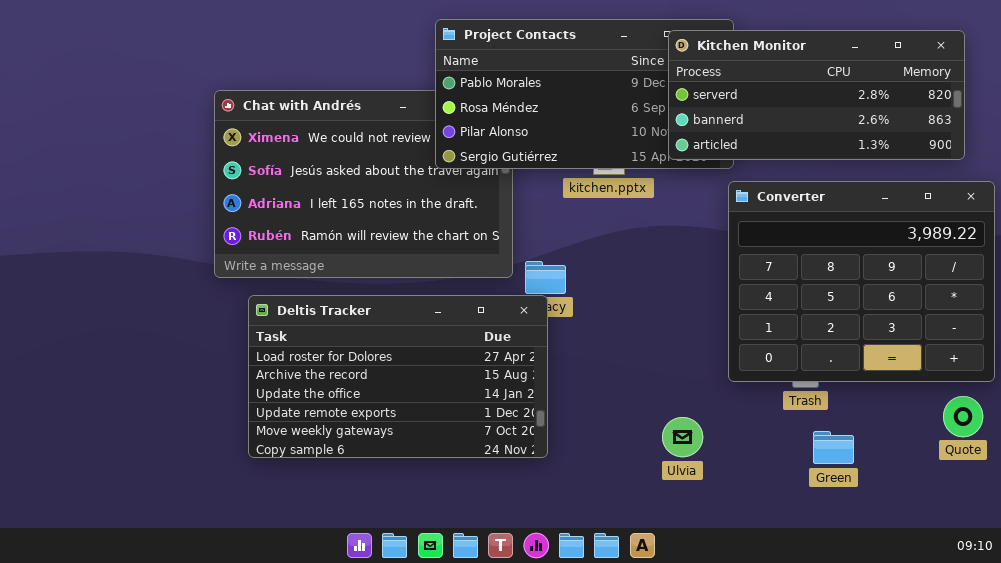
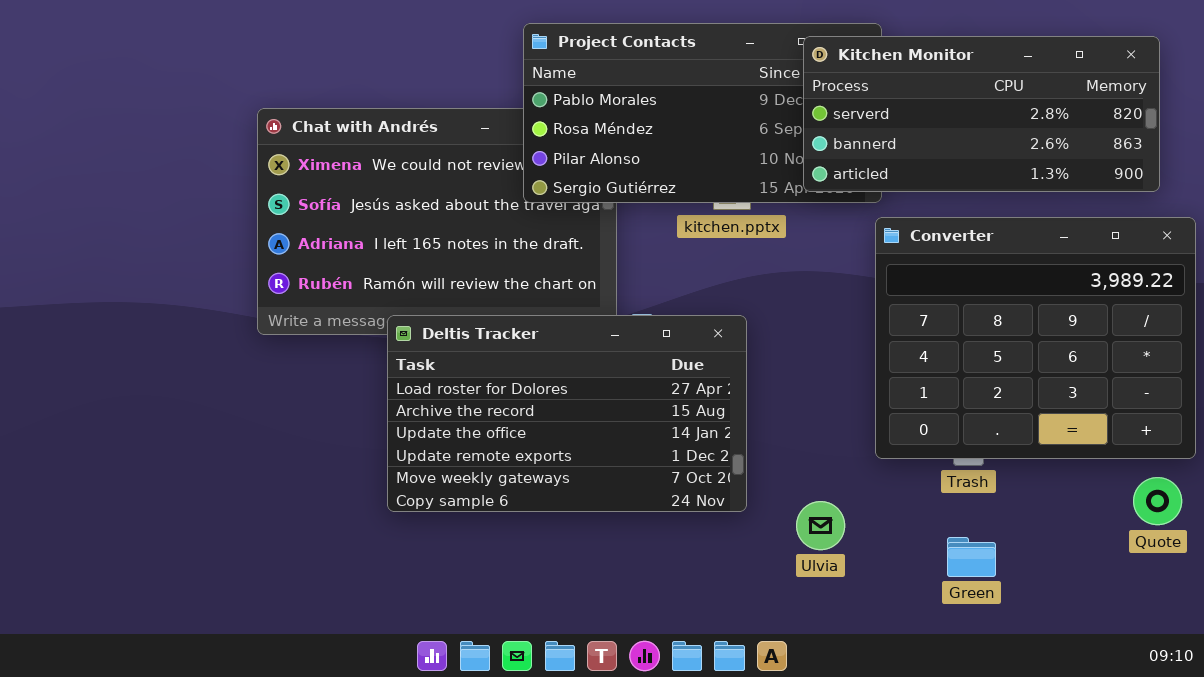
Deltis Tracker: [248,295,548,458] -> [387,315,747,512], moved
Green: [813,431,854,464] -> [947,537,996,577], moved

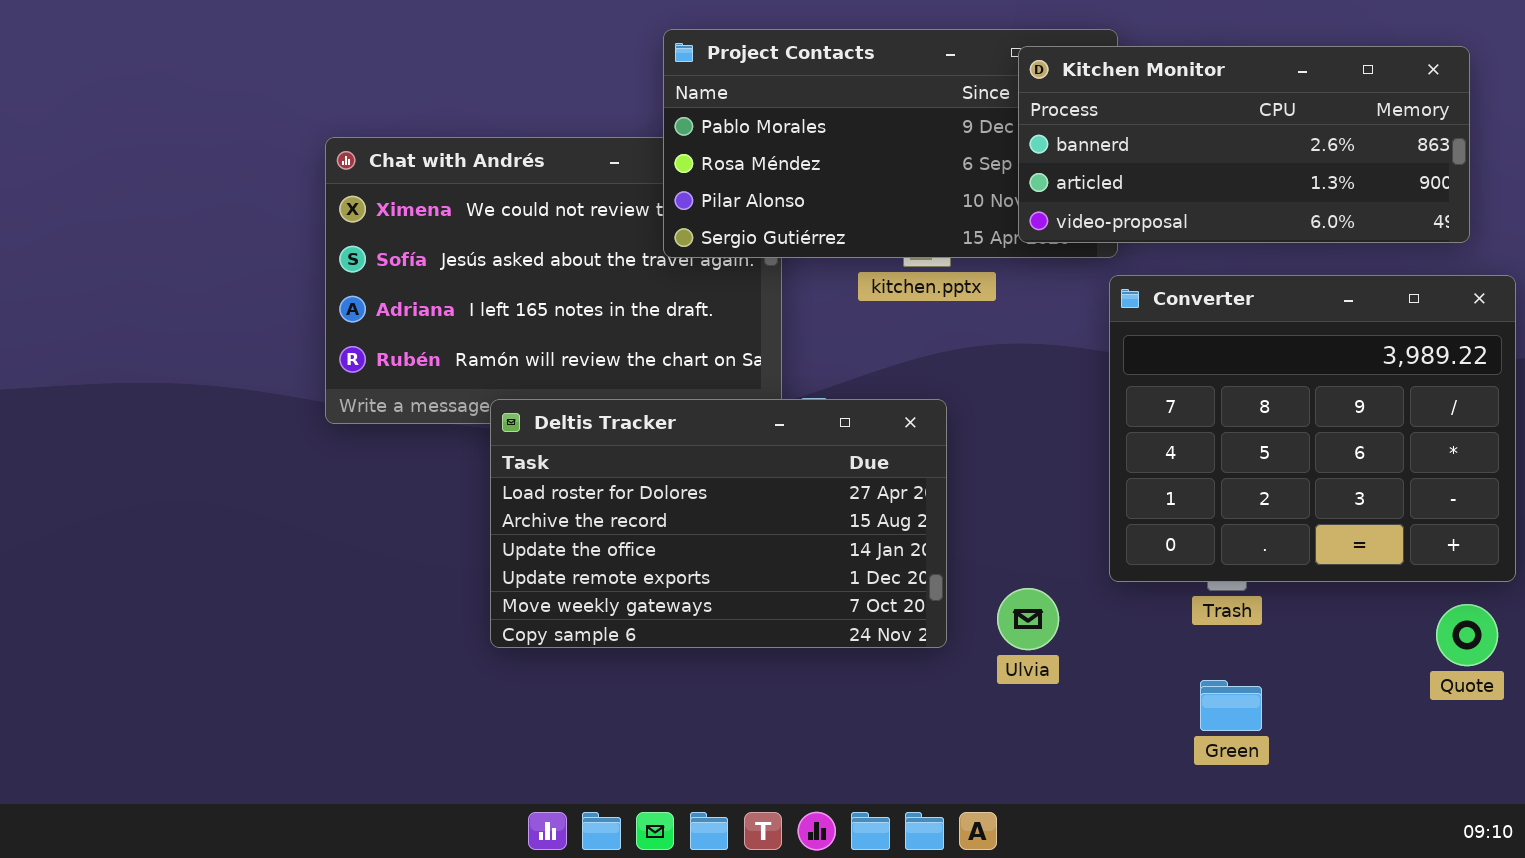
Kitchen Monitor: [803,36,1160,192] -> [1018,46,1470,243], scrolled down 1 row
Ulvia: [796,501,845,550] -> [997,588,1059,650], moved

